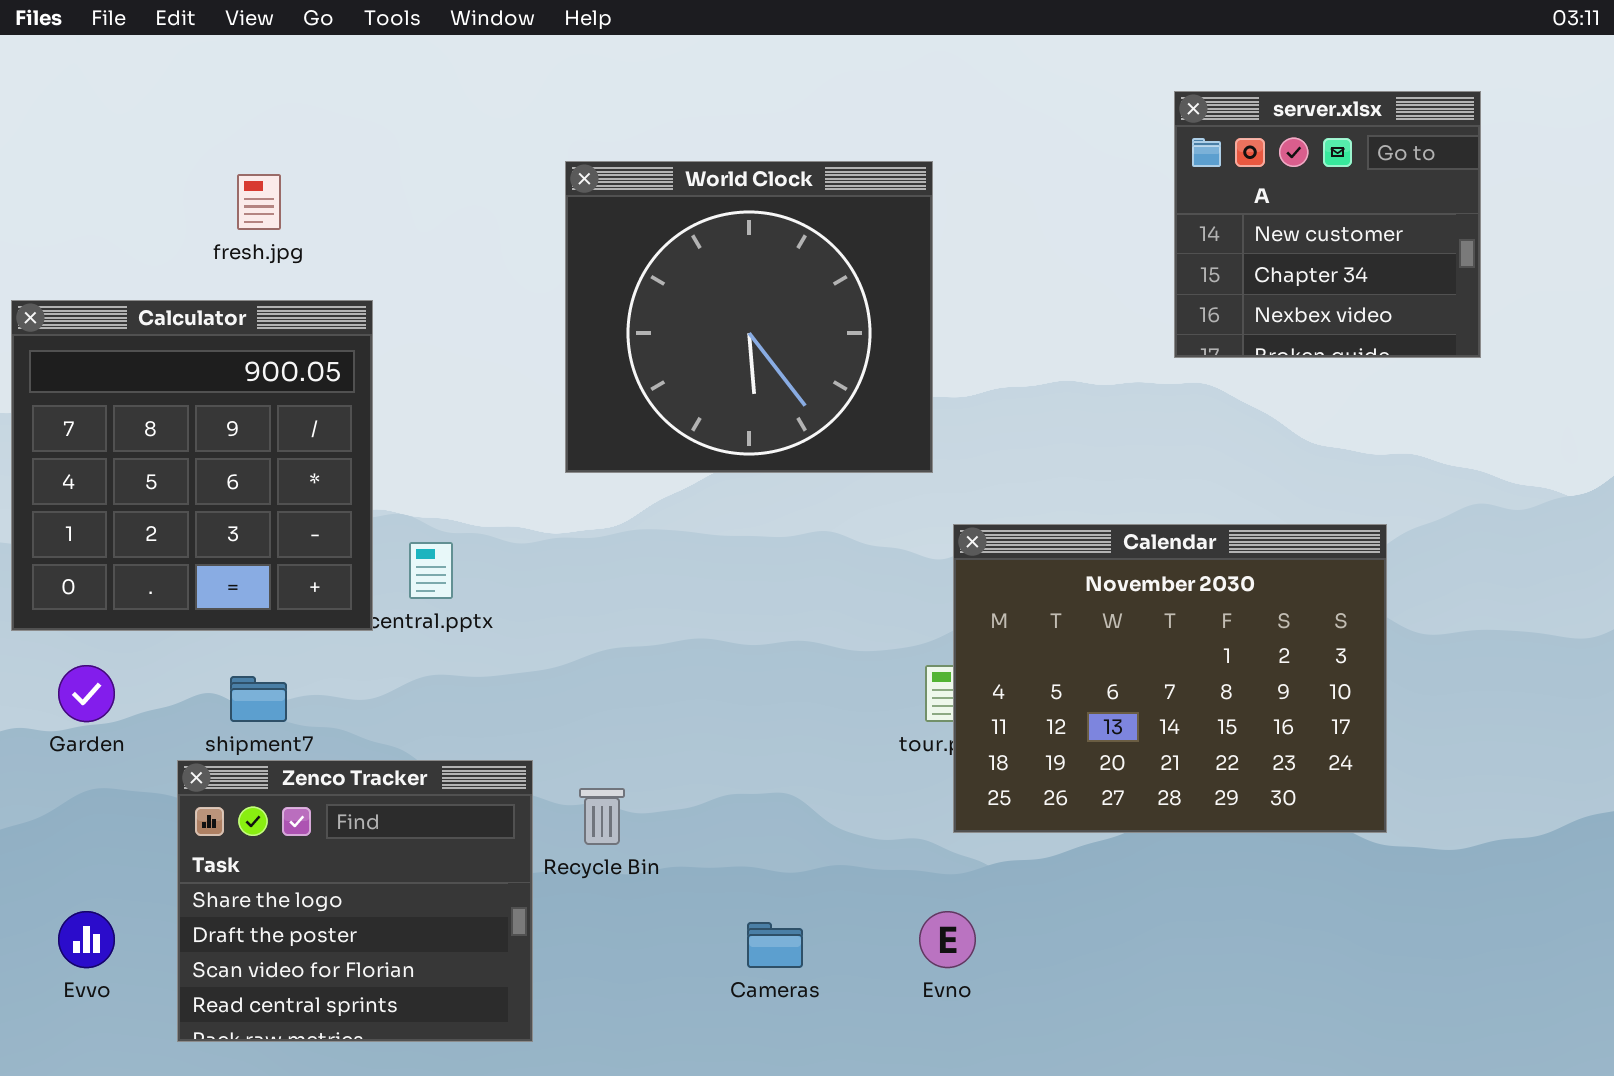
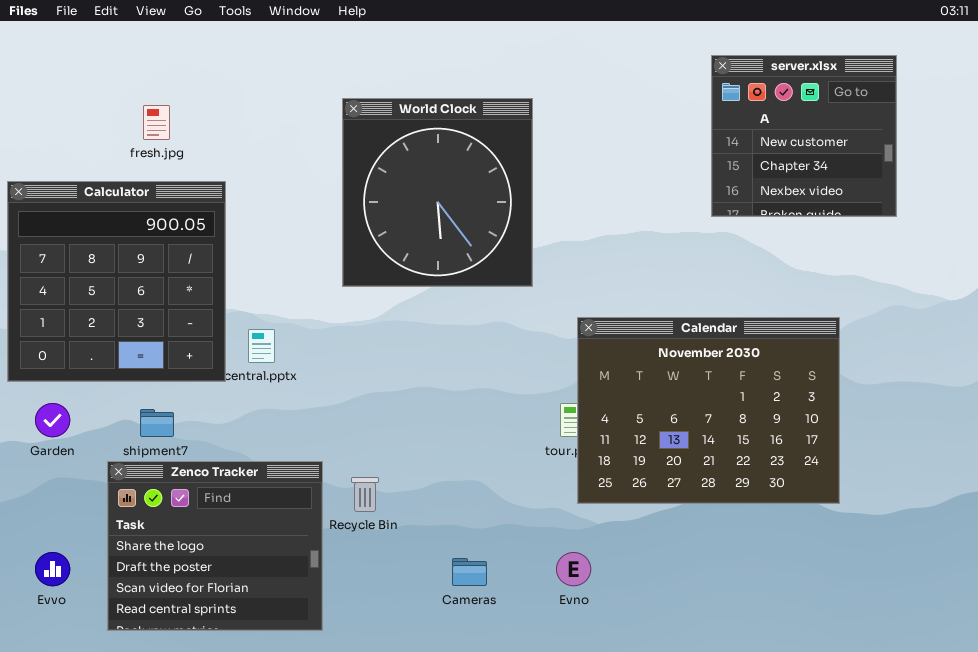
World Clock: [565,161,933,473] -> [342,98,533,287], resized

